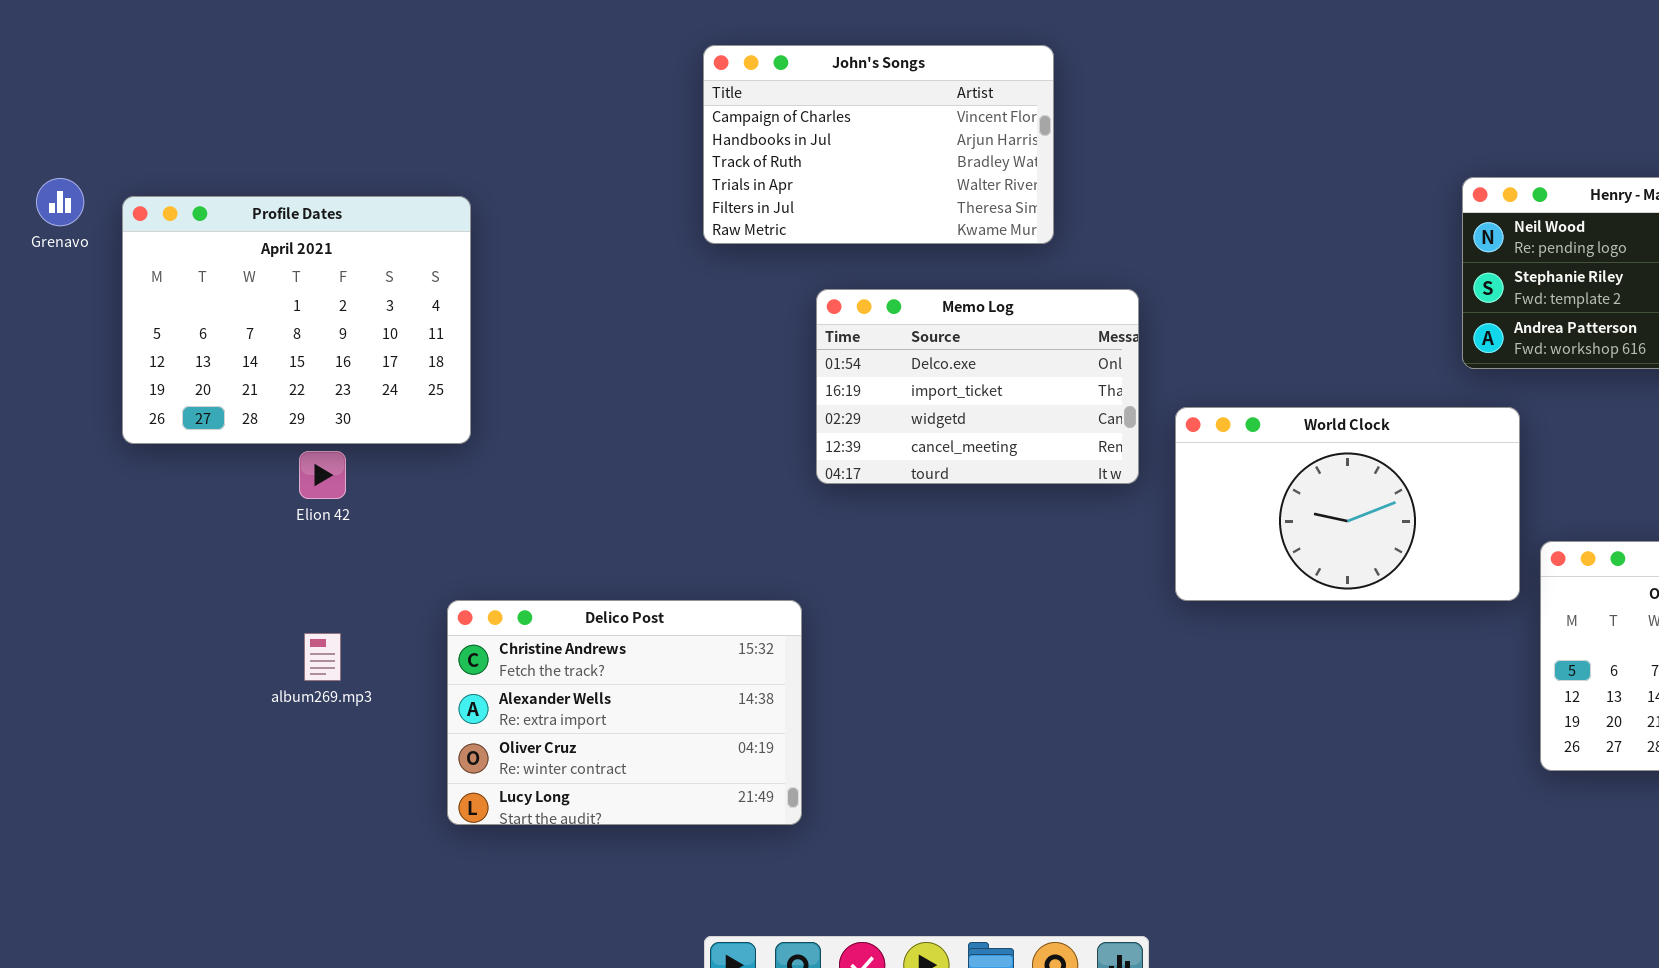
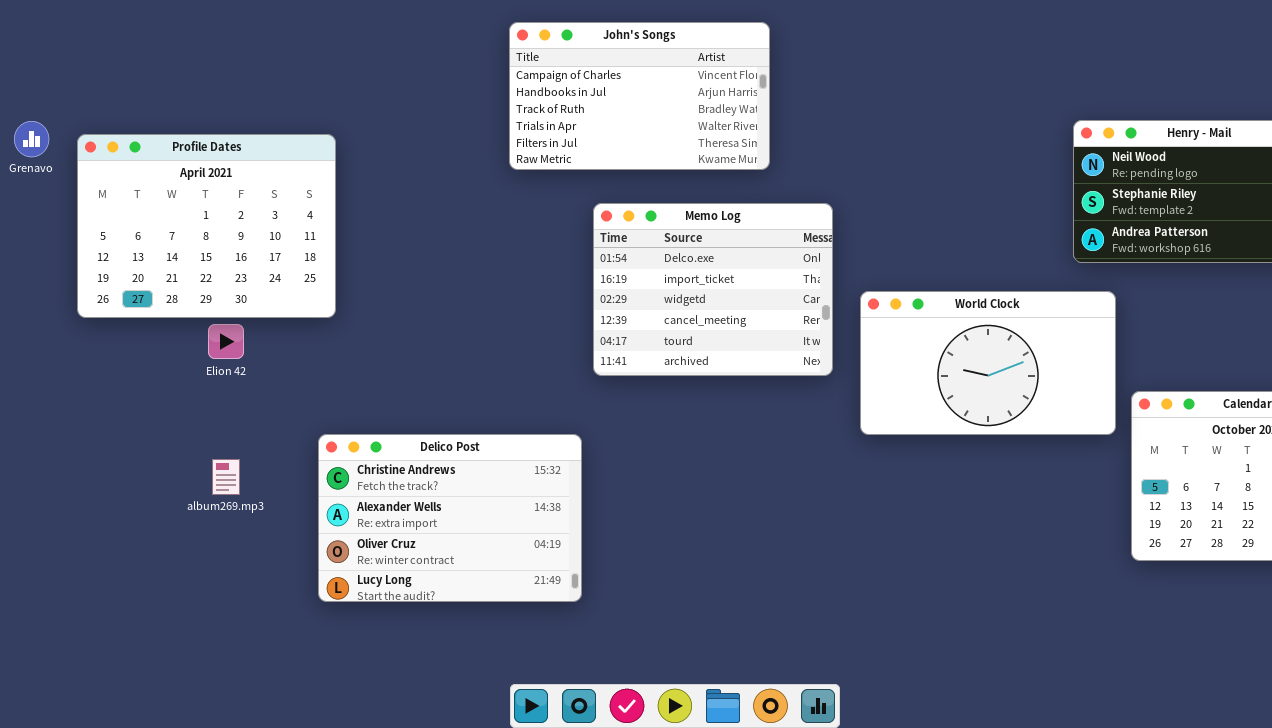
Memo Log: [816,289,1139,484] -> [593,203,833,376], resized

